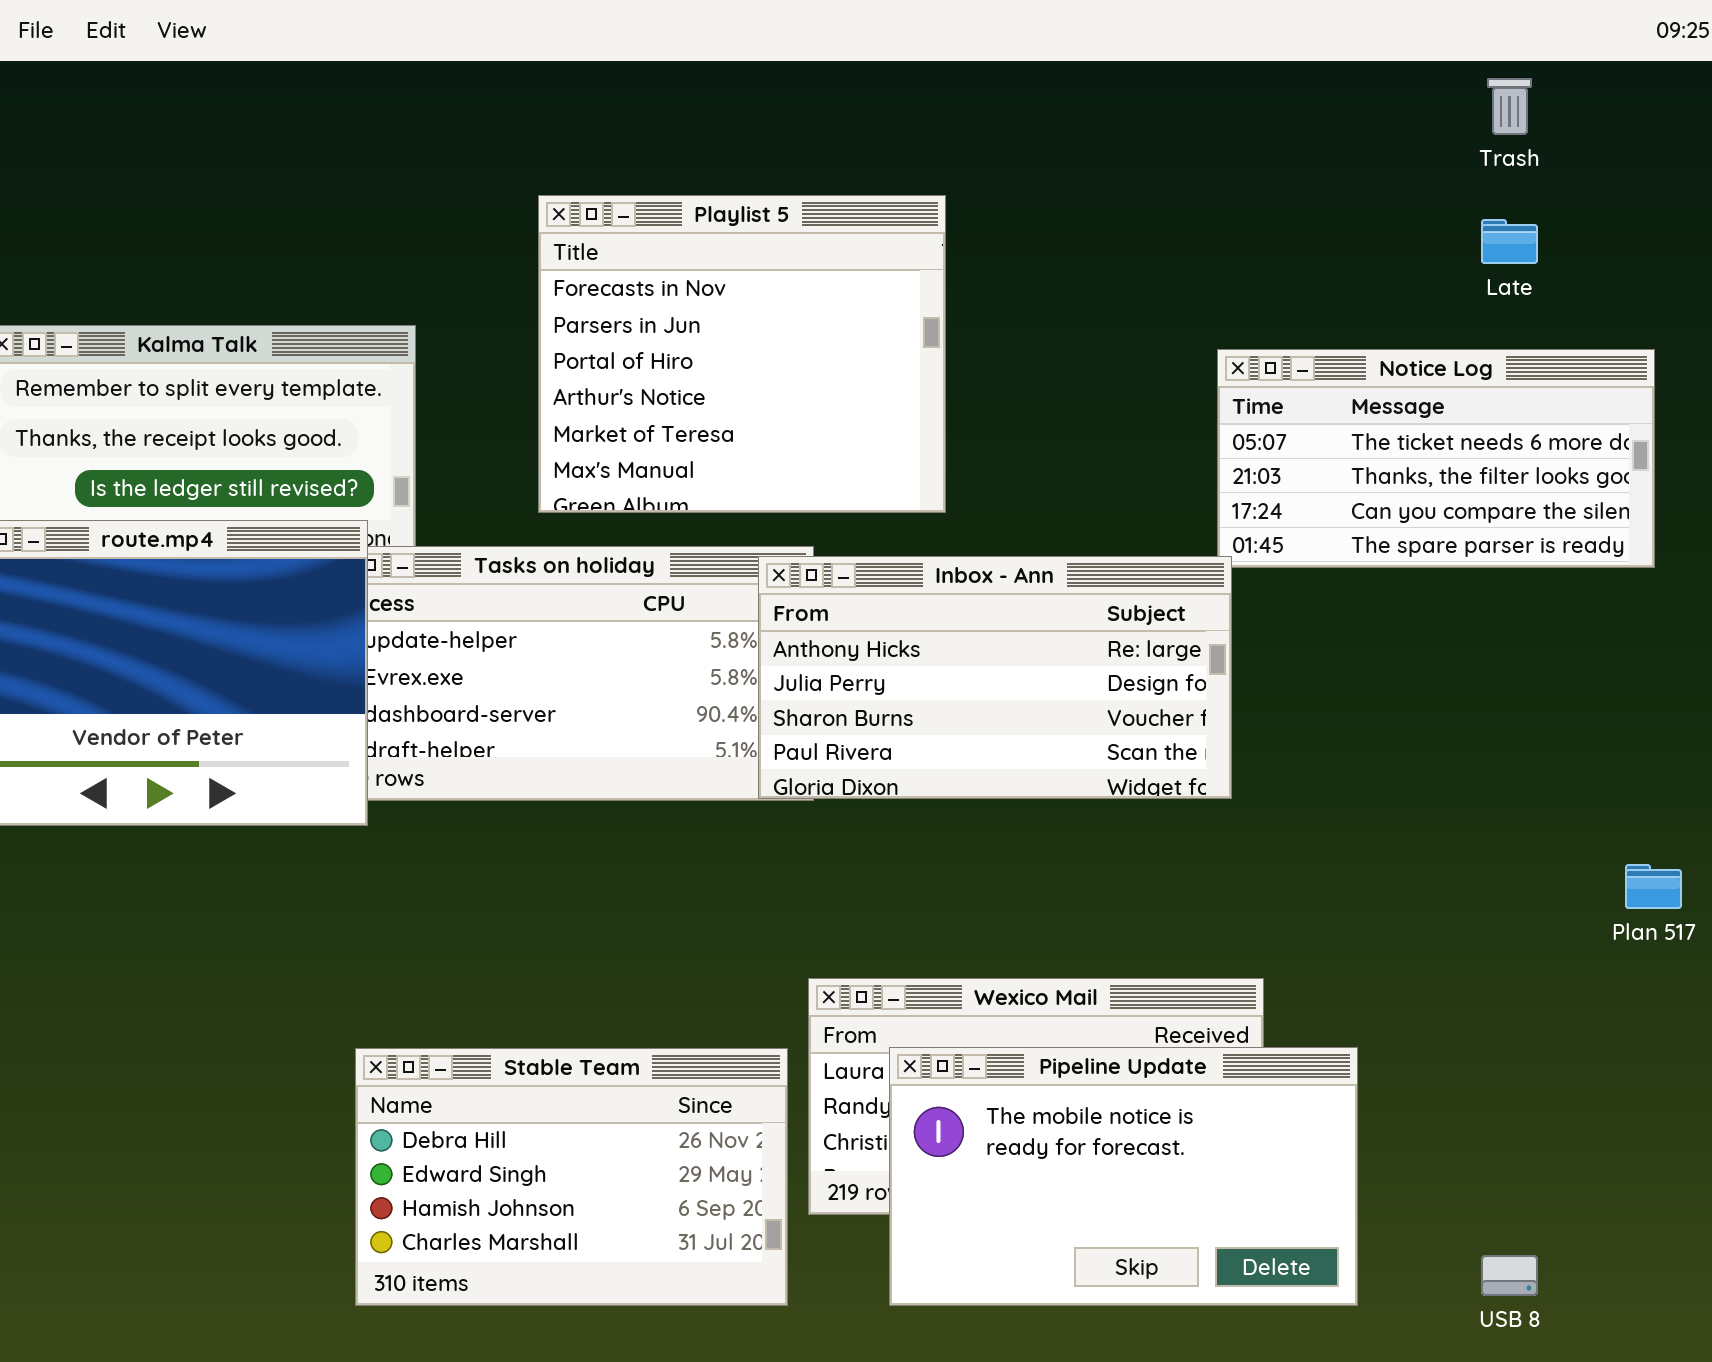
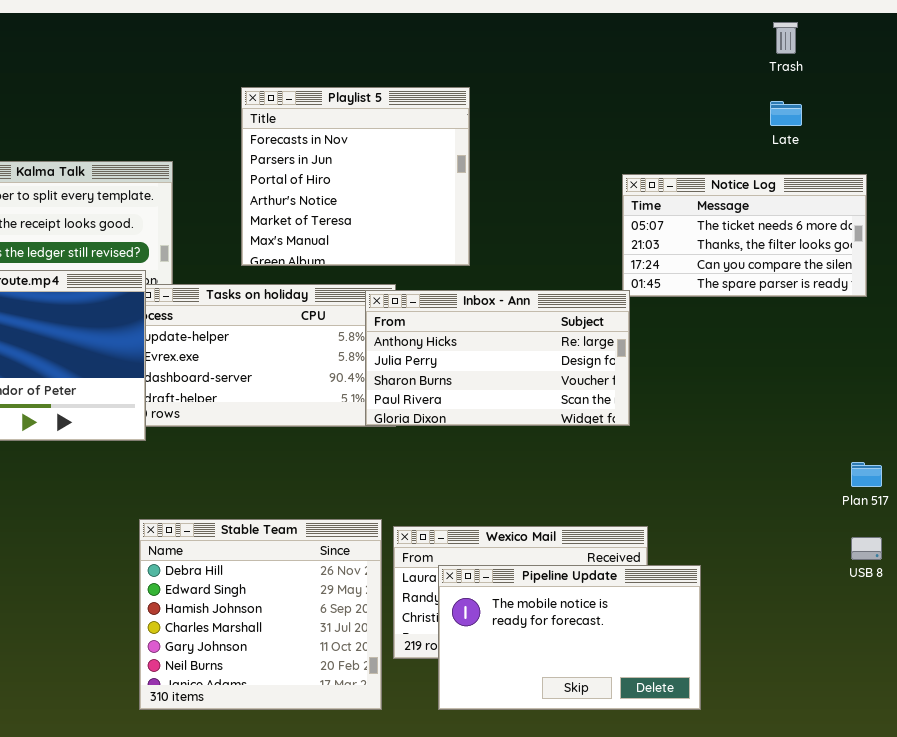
Stable Team: [355,1048,788,1306] -> [139,519,382,710], resized
USB 8: [1481,1255,1538,1296] -> [851,537,882,560], moved

